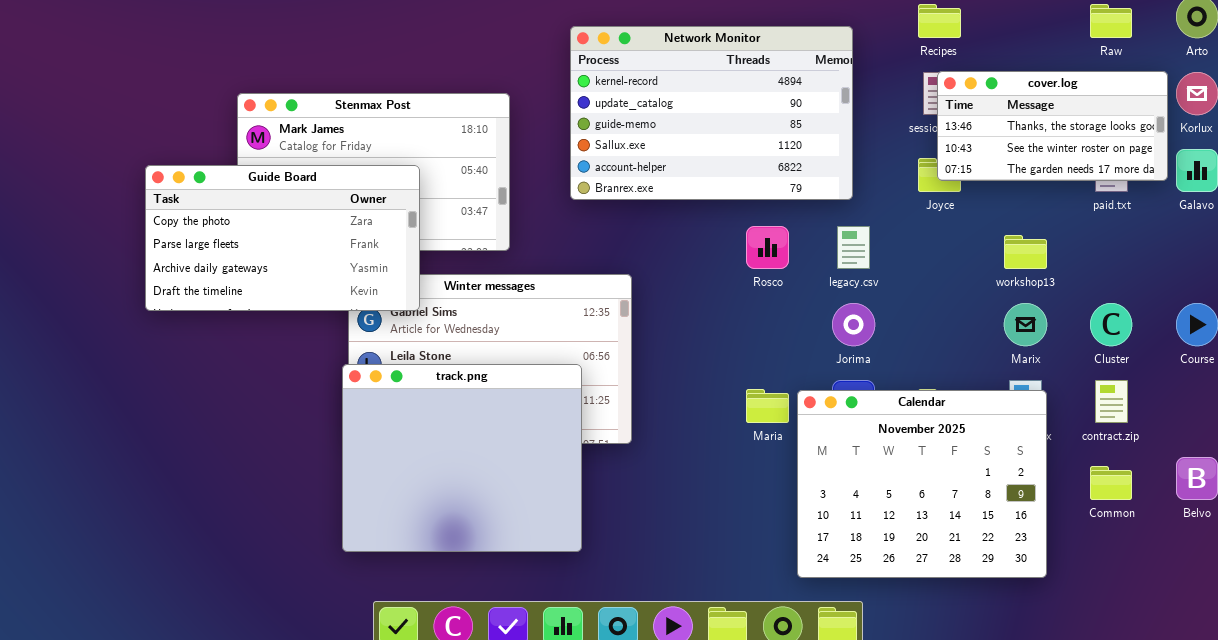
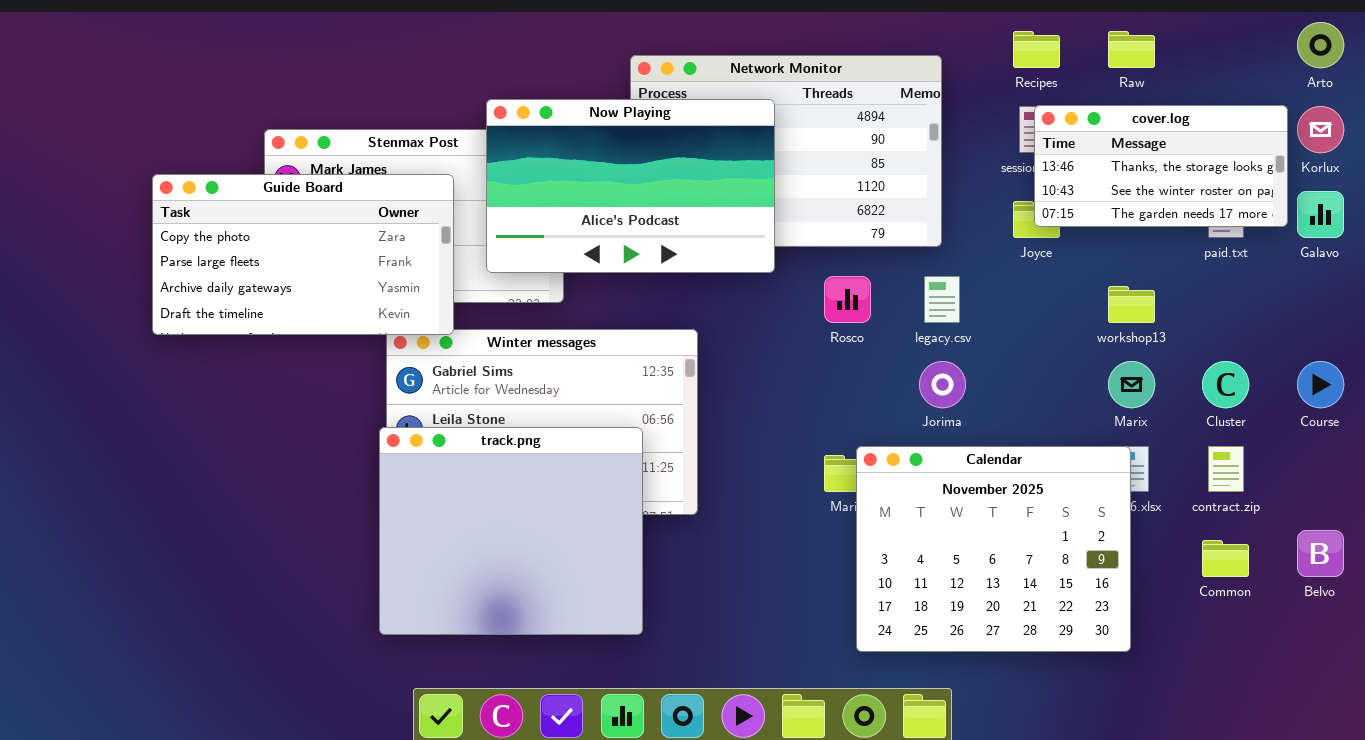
Raw: [1090,4,1132,38] -> [1108,31,1155,68], moved
Now Playing: none -> [486,99,775,273], opened
Guide Board: [145,165,420,311] -> [152,174,454,335], moved
Calendar: [797,390,1047,578] -> [856,446,1131,652], moved

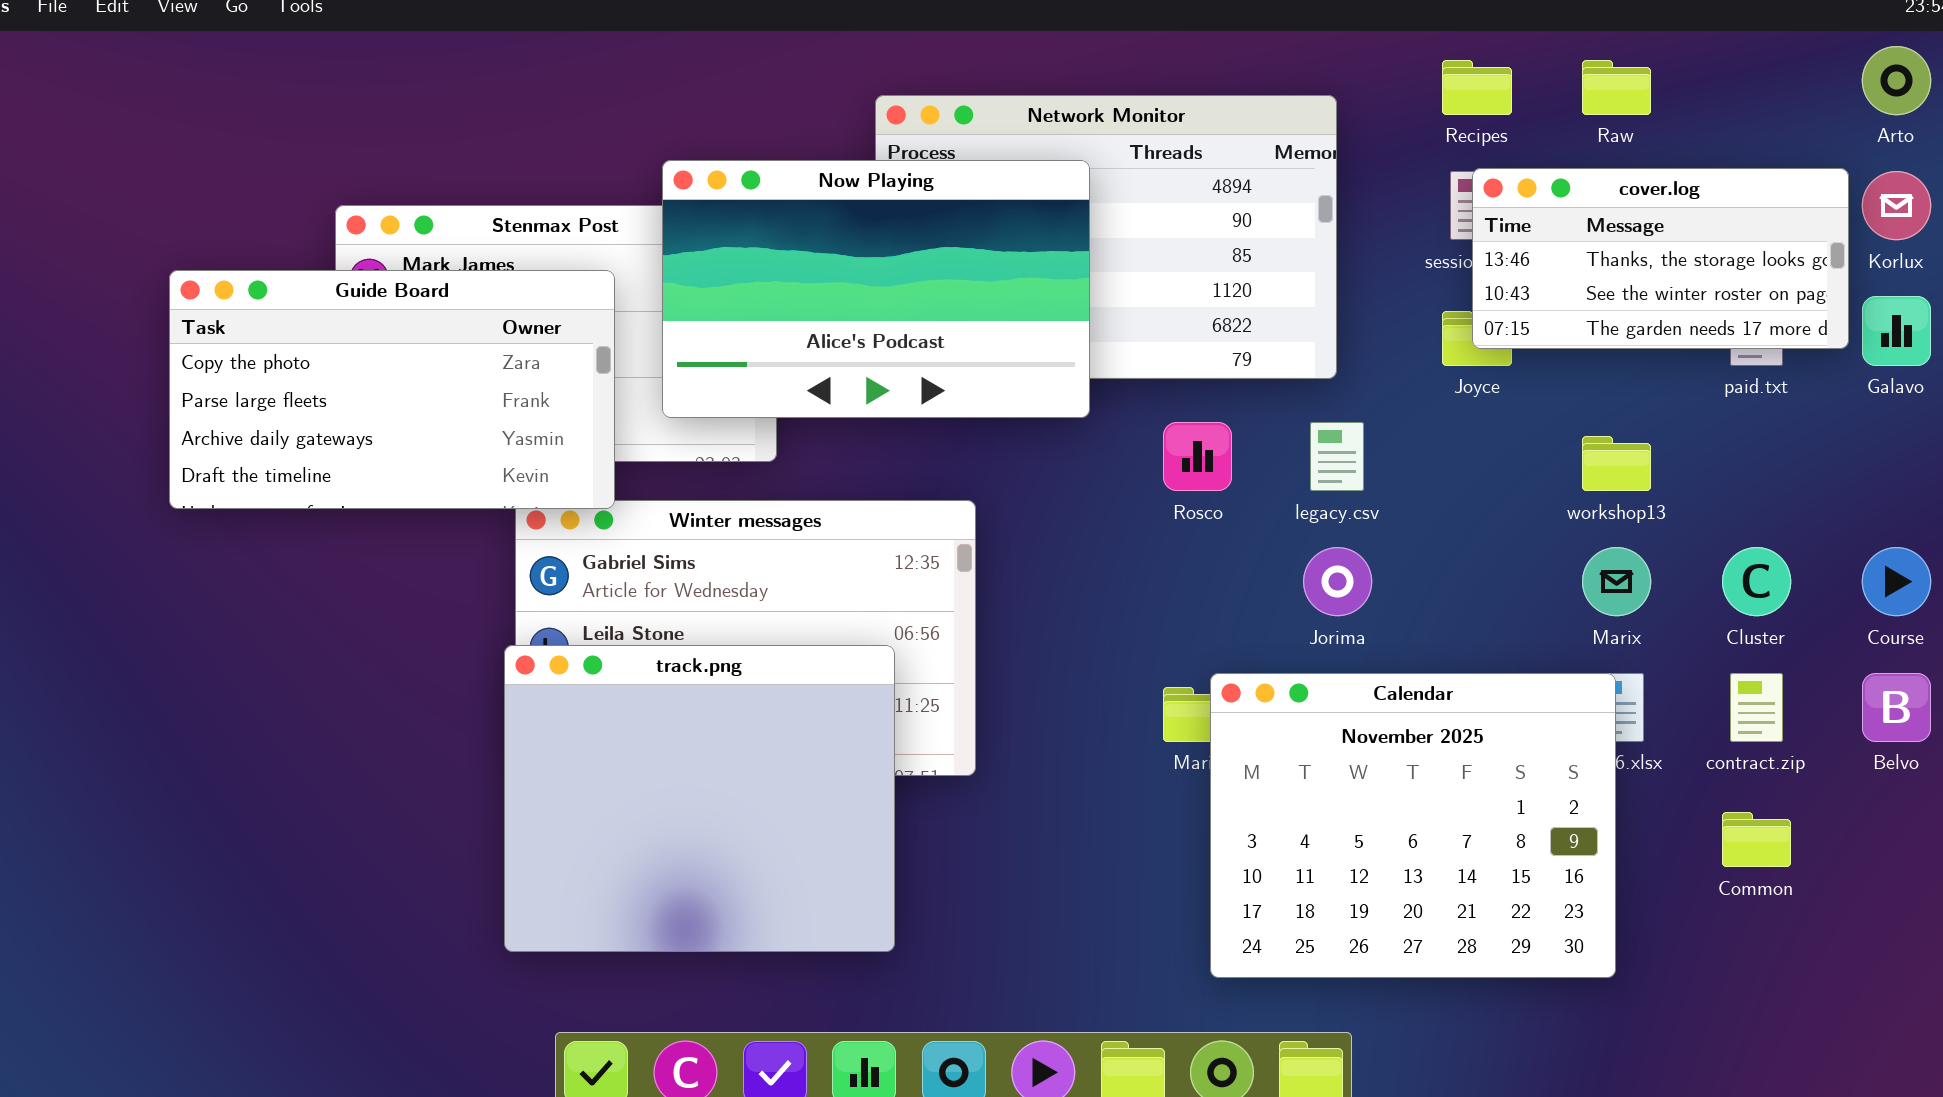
Belvo: [1297,530,1344,577] -> [1862,673,1931,742], moved

